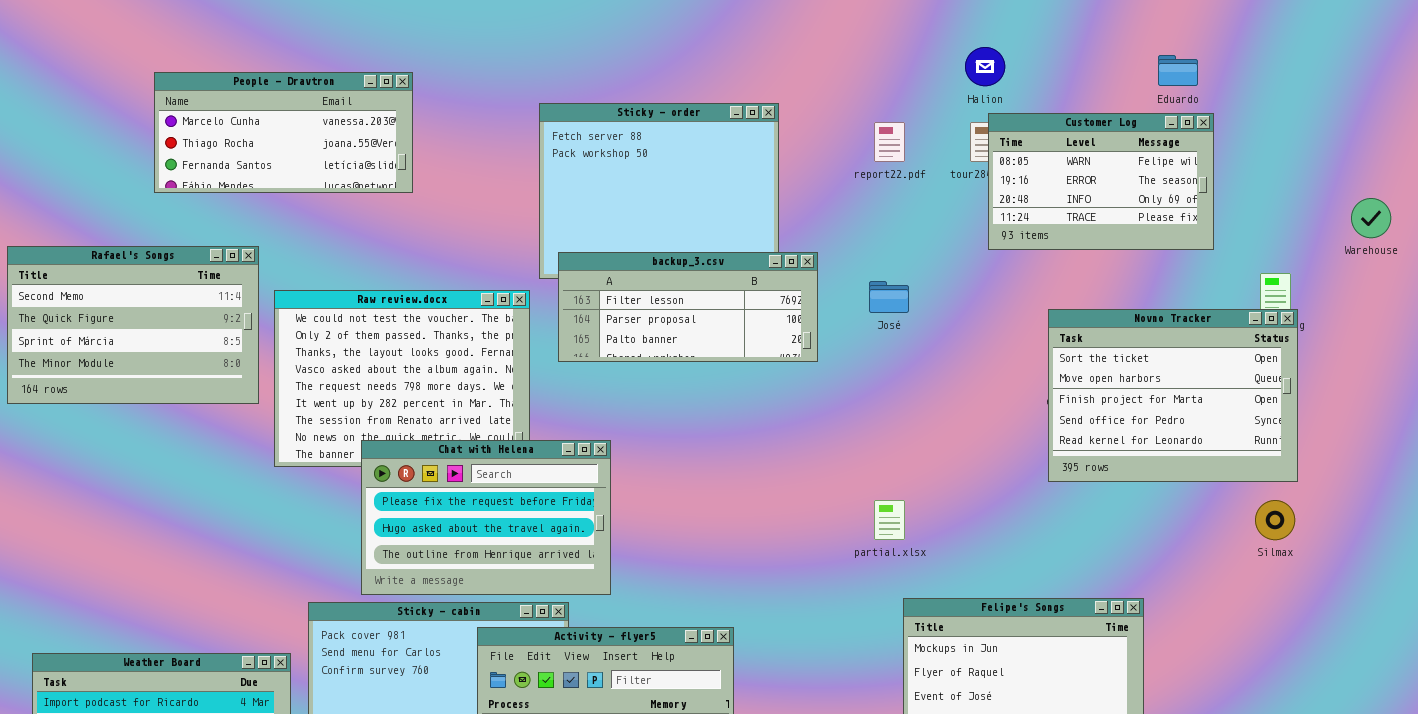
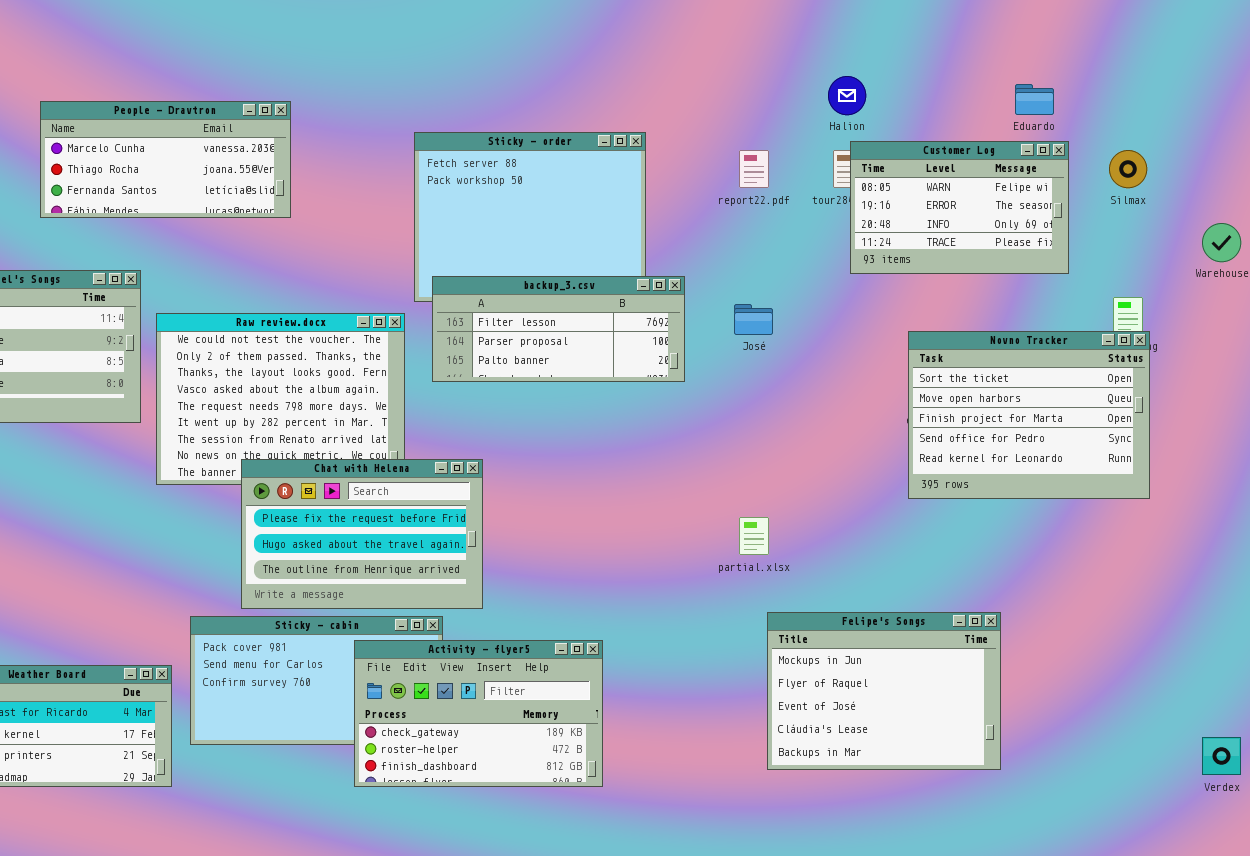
Silmax: [1255,500,1295,540] -> [1109,150,1147,188], moved

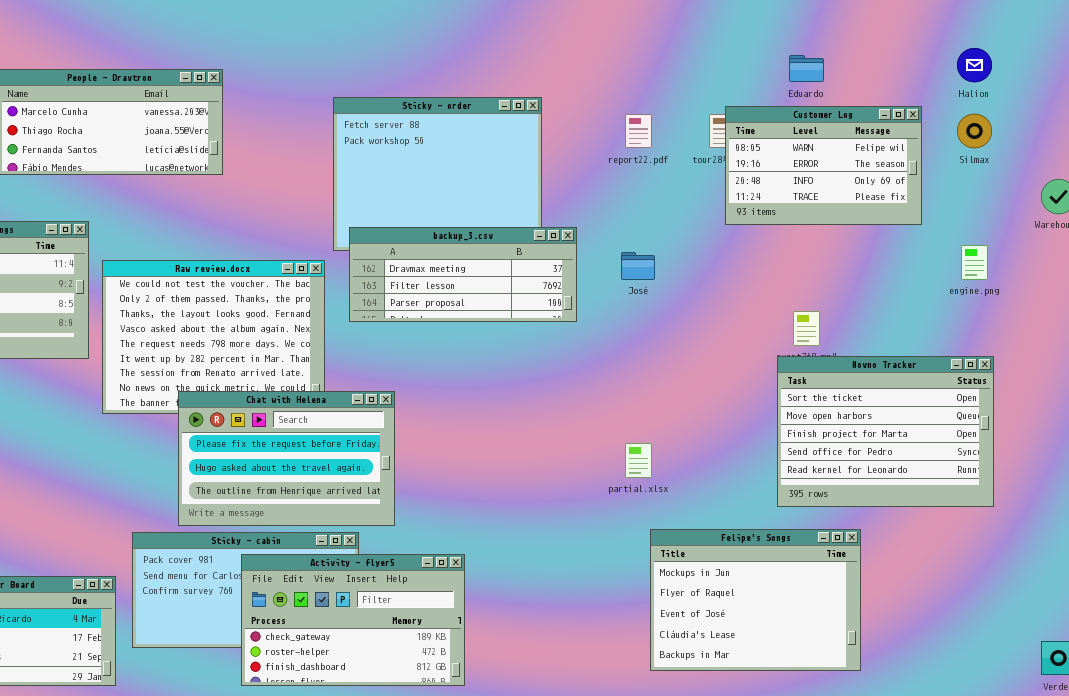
Halion: [828,76,866,115] -> [957,48,992,82], moved
Eduardo: [1015,84,1054,115] -> [789,55,824,82], moved
backup_3.csv: [432,276,685,382] -> [349,227,577,322], scrolled up 1 row
Novno Tracker: [908,331,1150,499] -> [777,356,994,507], moved
Activity - flyer5: [354,640,603,787] -> [241,554,465,686], moved

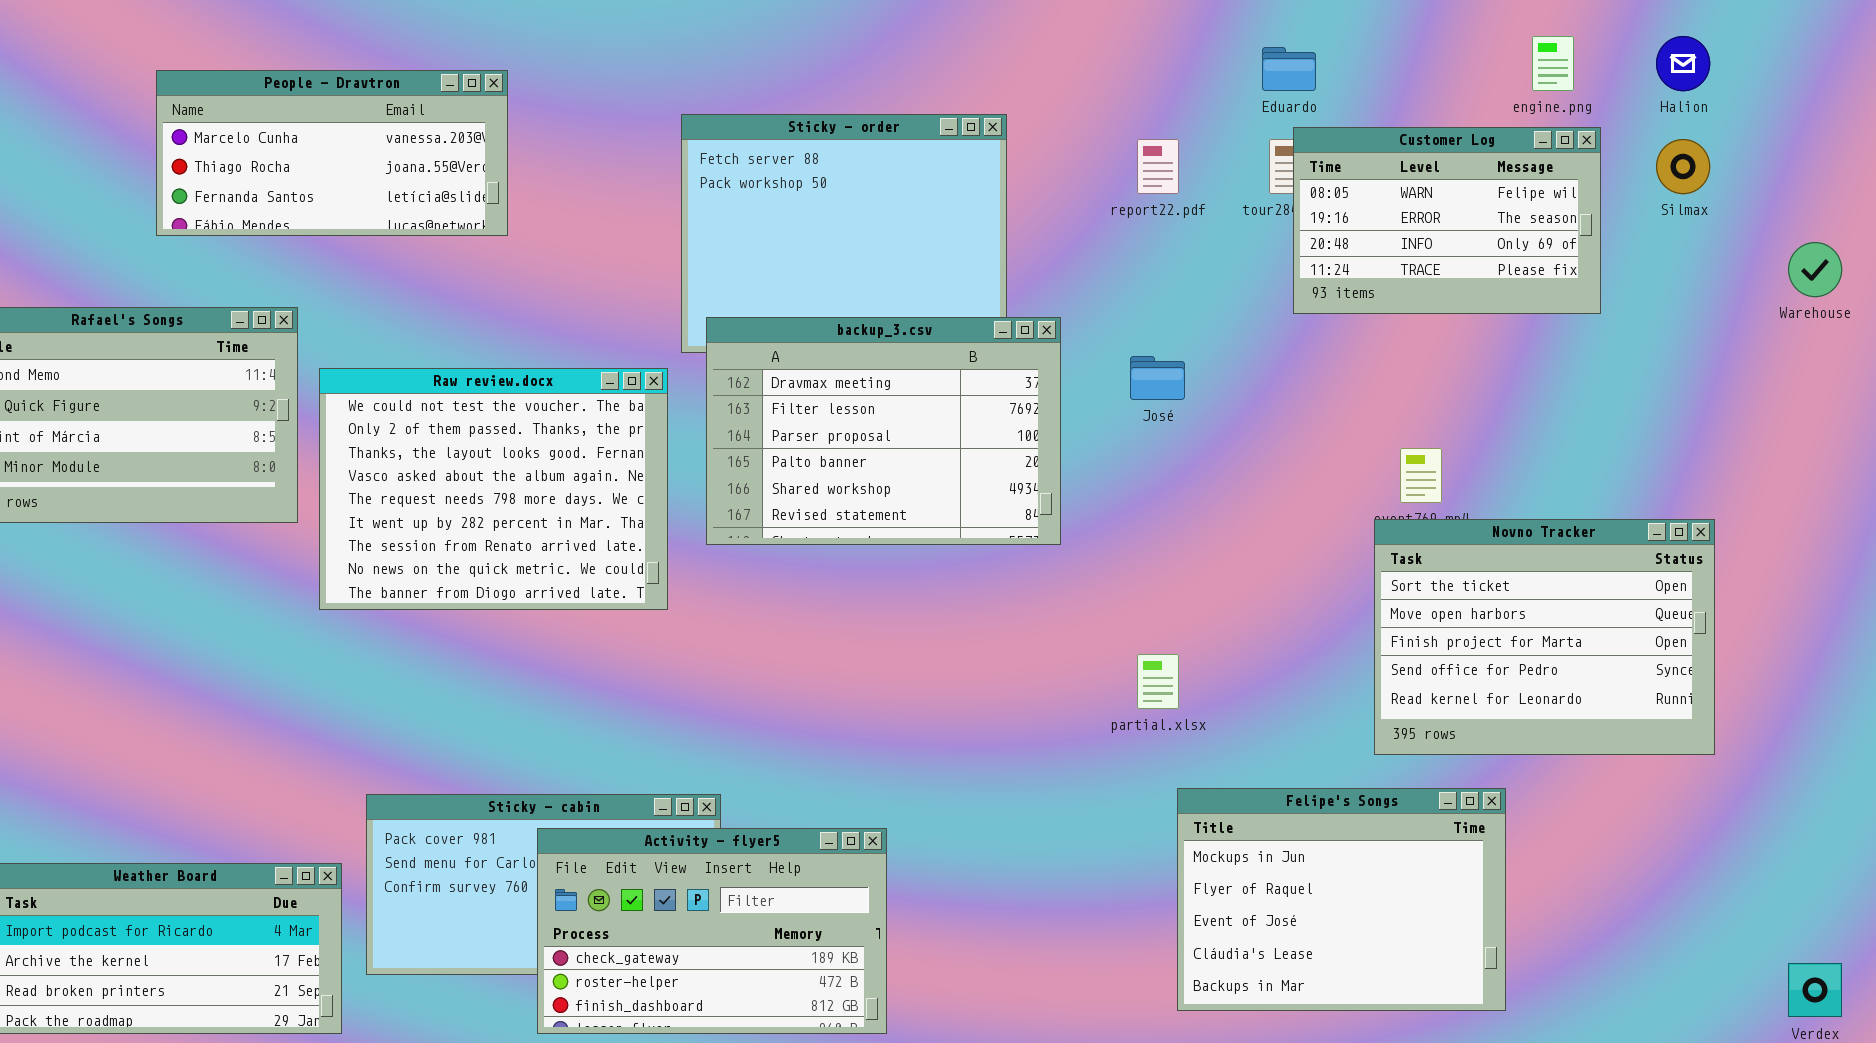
Eduardo: [789,55,824,82] -> [1262,47,1316,91], moved
backup_3.csv: [349,227,577,322] -> [706,317,1061,545], resized
engine.png: [961,245,988,280] -> [1532,36,1574,91], moved
Chat with Helena: [178,391,395,526] -> none, closed

